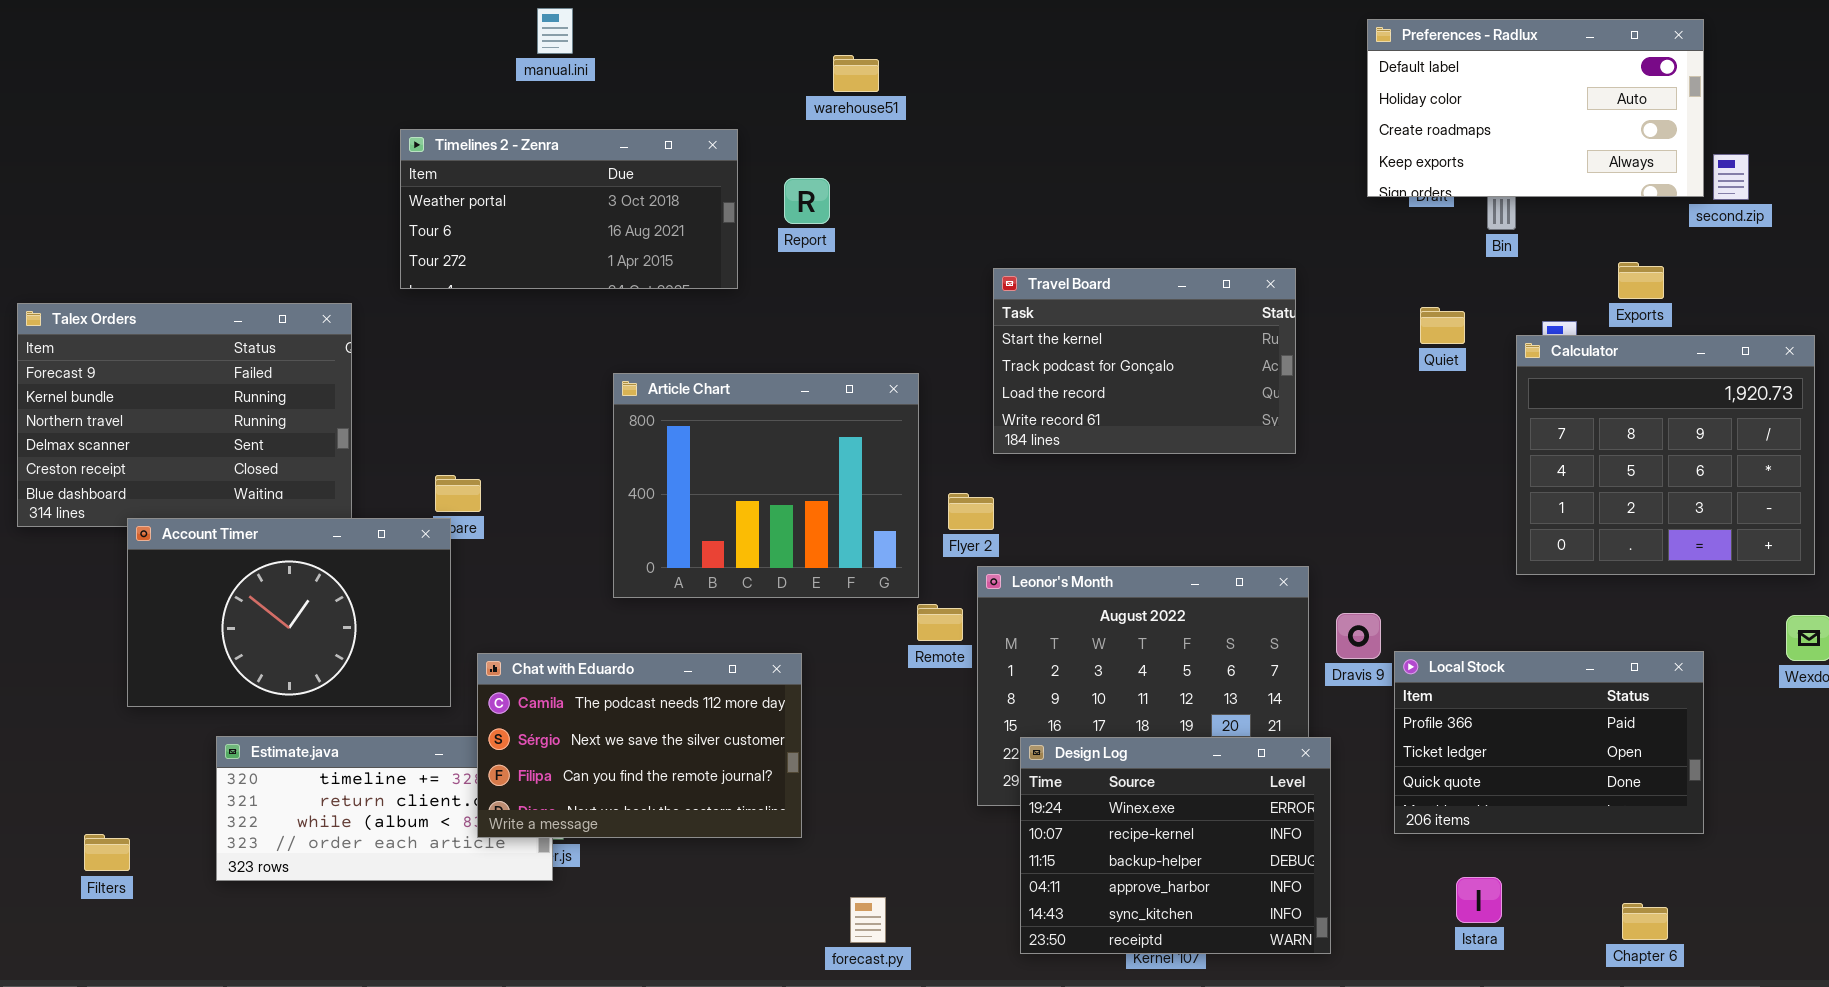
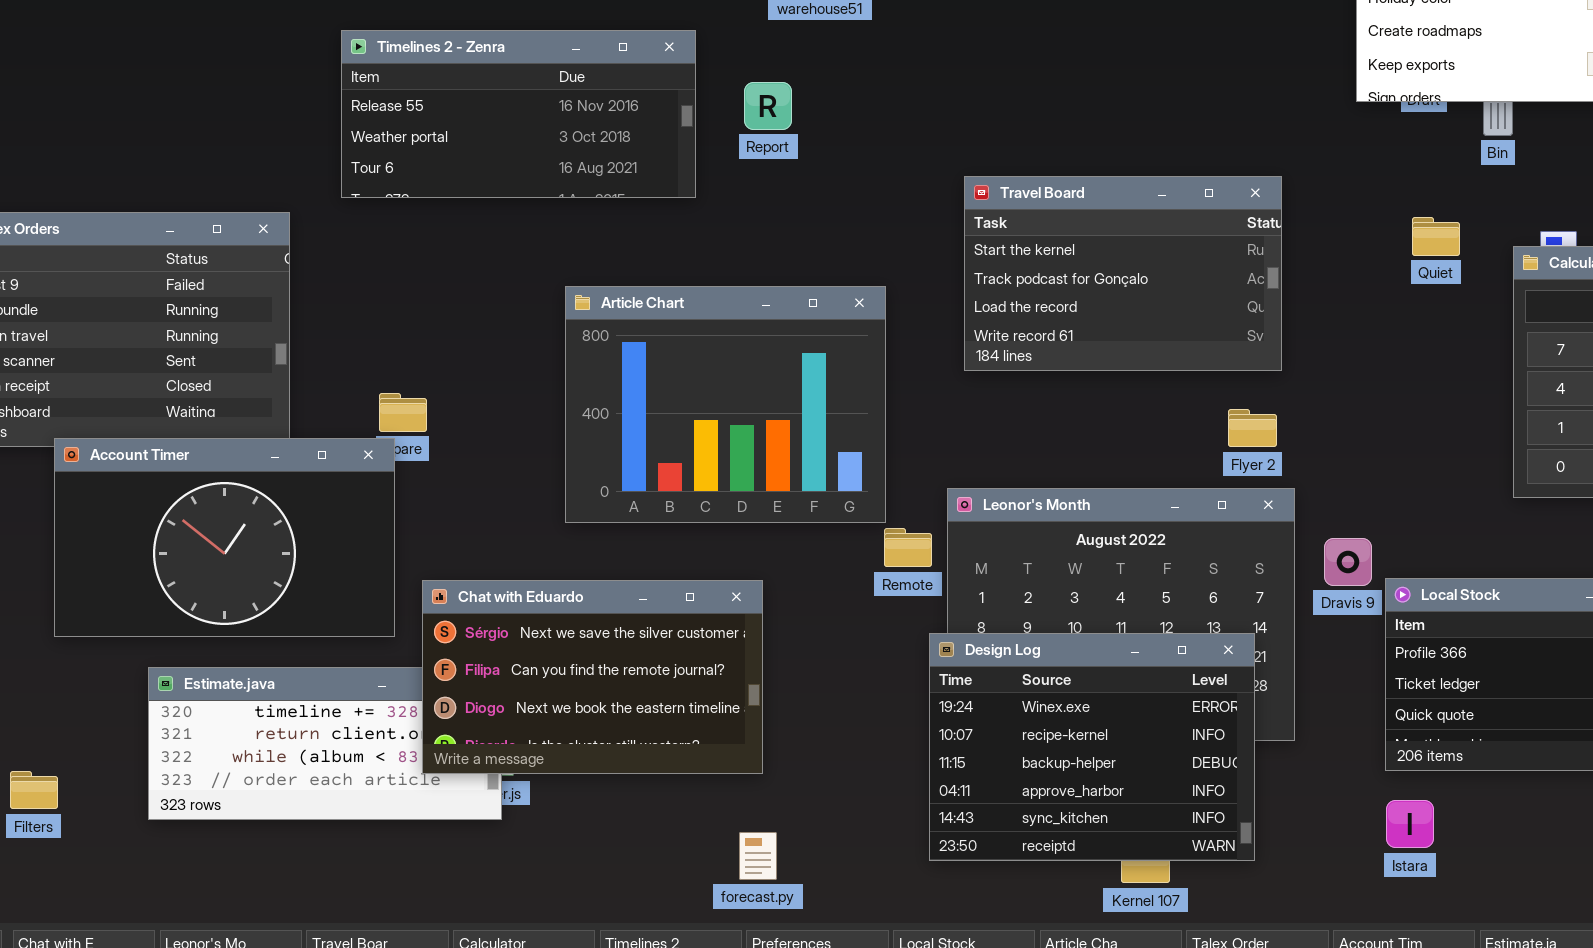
Timelines 2 - Zenra: [400,129,738,289] -> [341,30,696,198], scrolled up 1 row
Flyer 2: [948,493,994,530] -> [1228,409,1277,447], moved
Chat with Eduardo: [477,653,802,838] -> [422,580,763,774], scrolled down 1 row
Design Log: [1020,737,1331,954] -> [929,633,1255,861], moved
Istara: [1456,877,1502,923] -> [1386,800,1434,848], moved
forecast.py: [850,897,886,943] -> [739,832,777,880], moved

